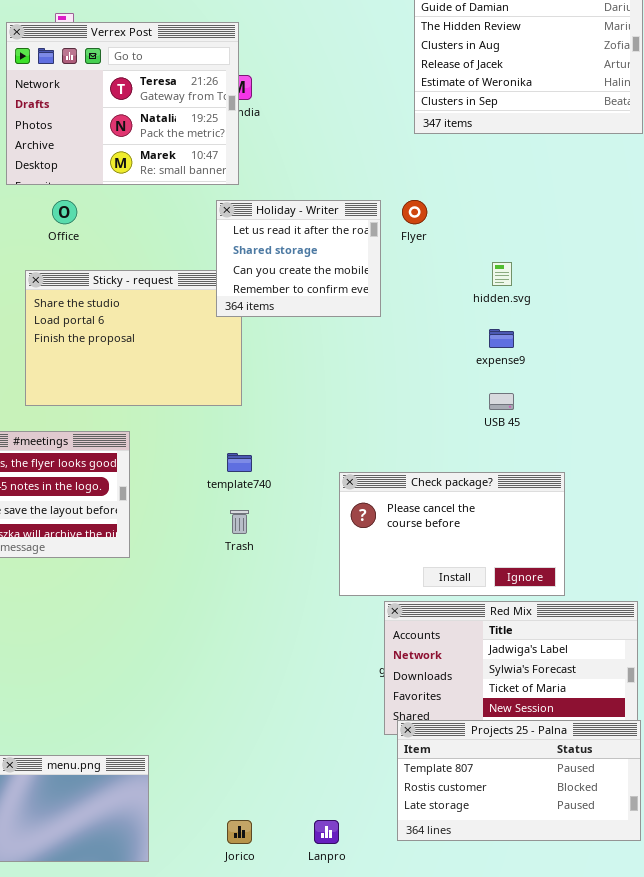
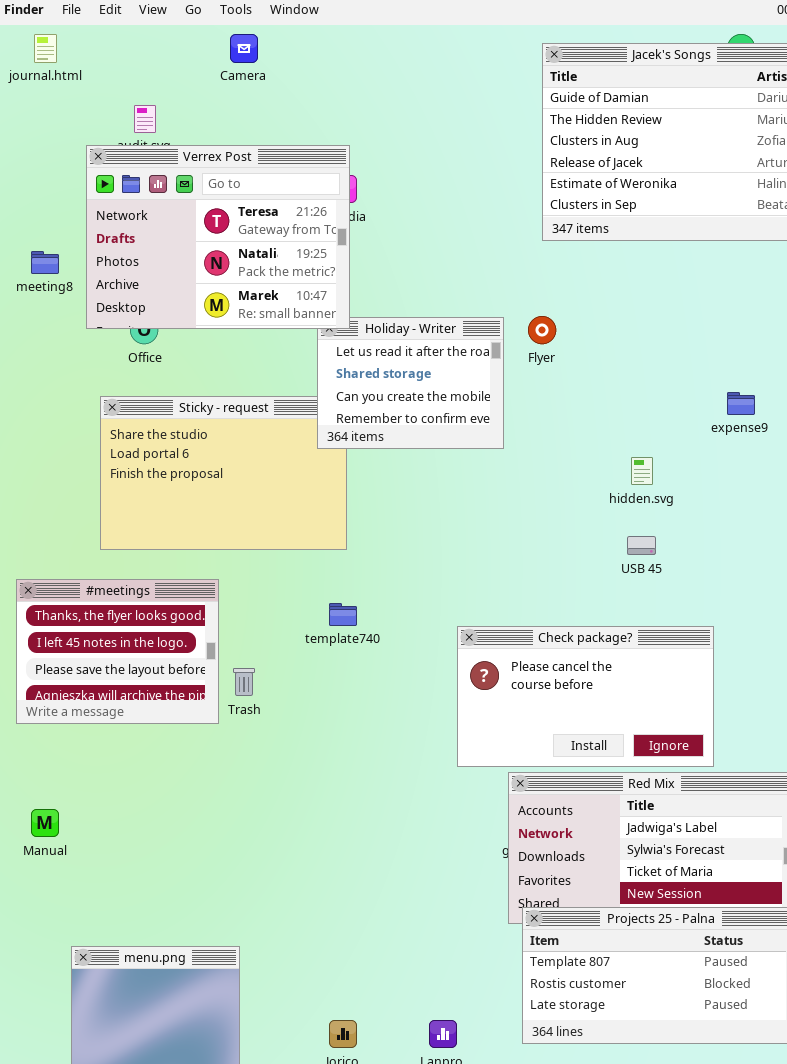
Verrex Post: [6,22,239,185] -> [86,145,350,329], moved
hidden.svg: [492,262,512,286] -> [631,457,653,485], moved
expense9: [489,329,514,348] -> [727,392,755,415], moved
Trash: [230,510,249,534] -> [233,668,255,696], moved

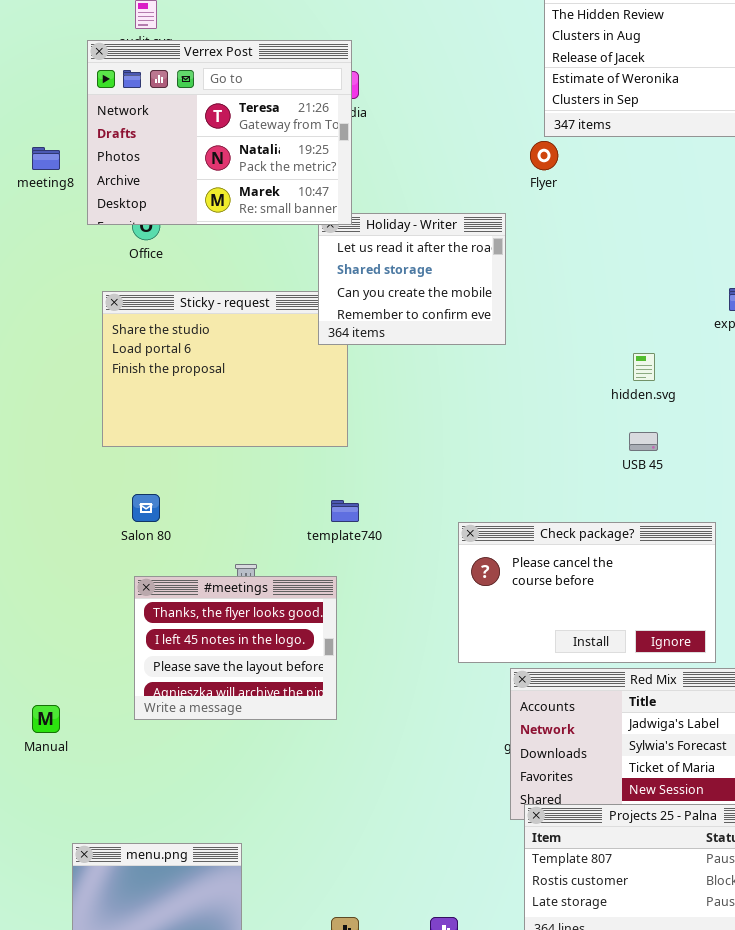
Flyer: [528,316,556,344] -> [530,141,558,170], moved
#meetings: [16,579,219,724] -> [134,576,337,720], moved

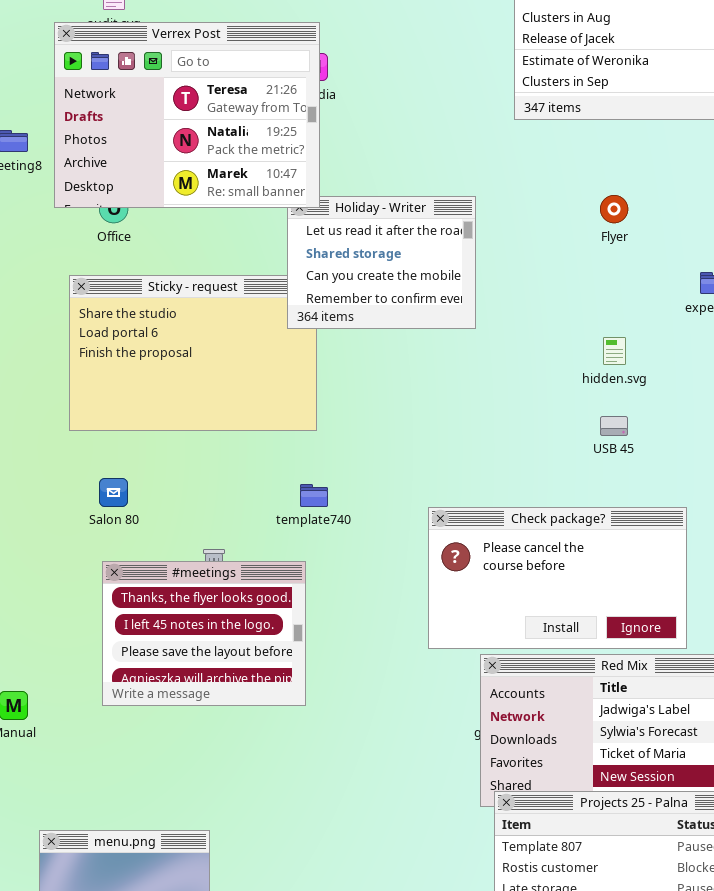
Flyer: [530,141,558,170] -> [600,195,628,223], moved

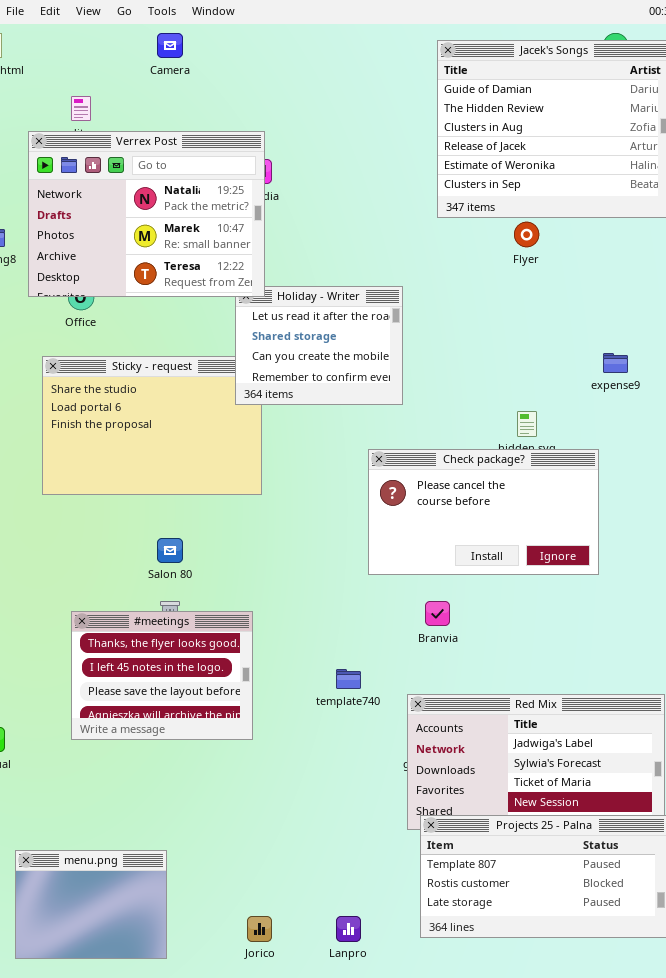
Verrex Post: [54,22,320,208] -> [28,131,265,297], scrolled down 1 row
Flyer: [600,195,628,223] -> [514,222,539,247], moved
Salon 80: [99,478,128,507] -> [157,538,183,563], moved
template740: [300,484,328,507] -> [336,669,361,689], moved
Check package?: [428,507,687,649] -> [368,449,599,575], moved

